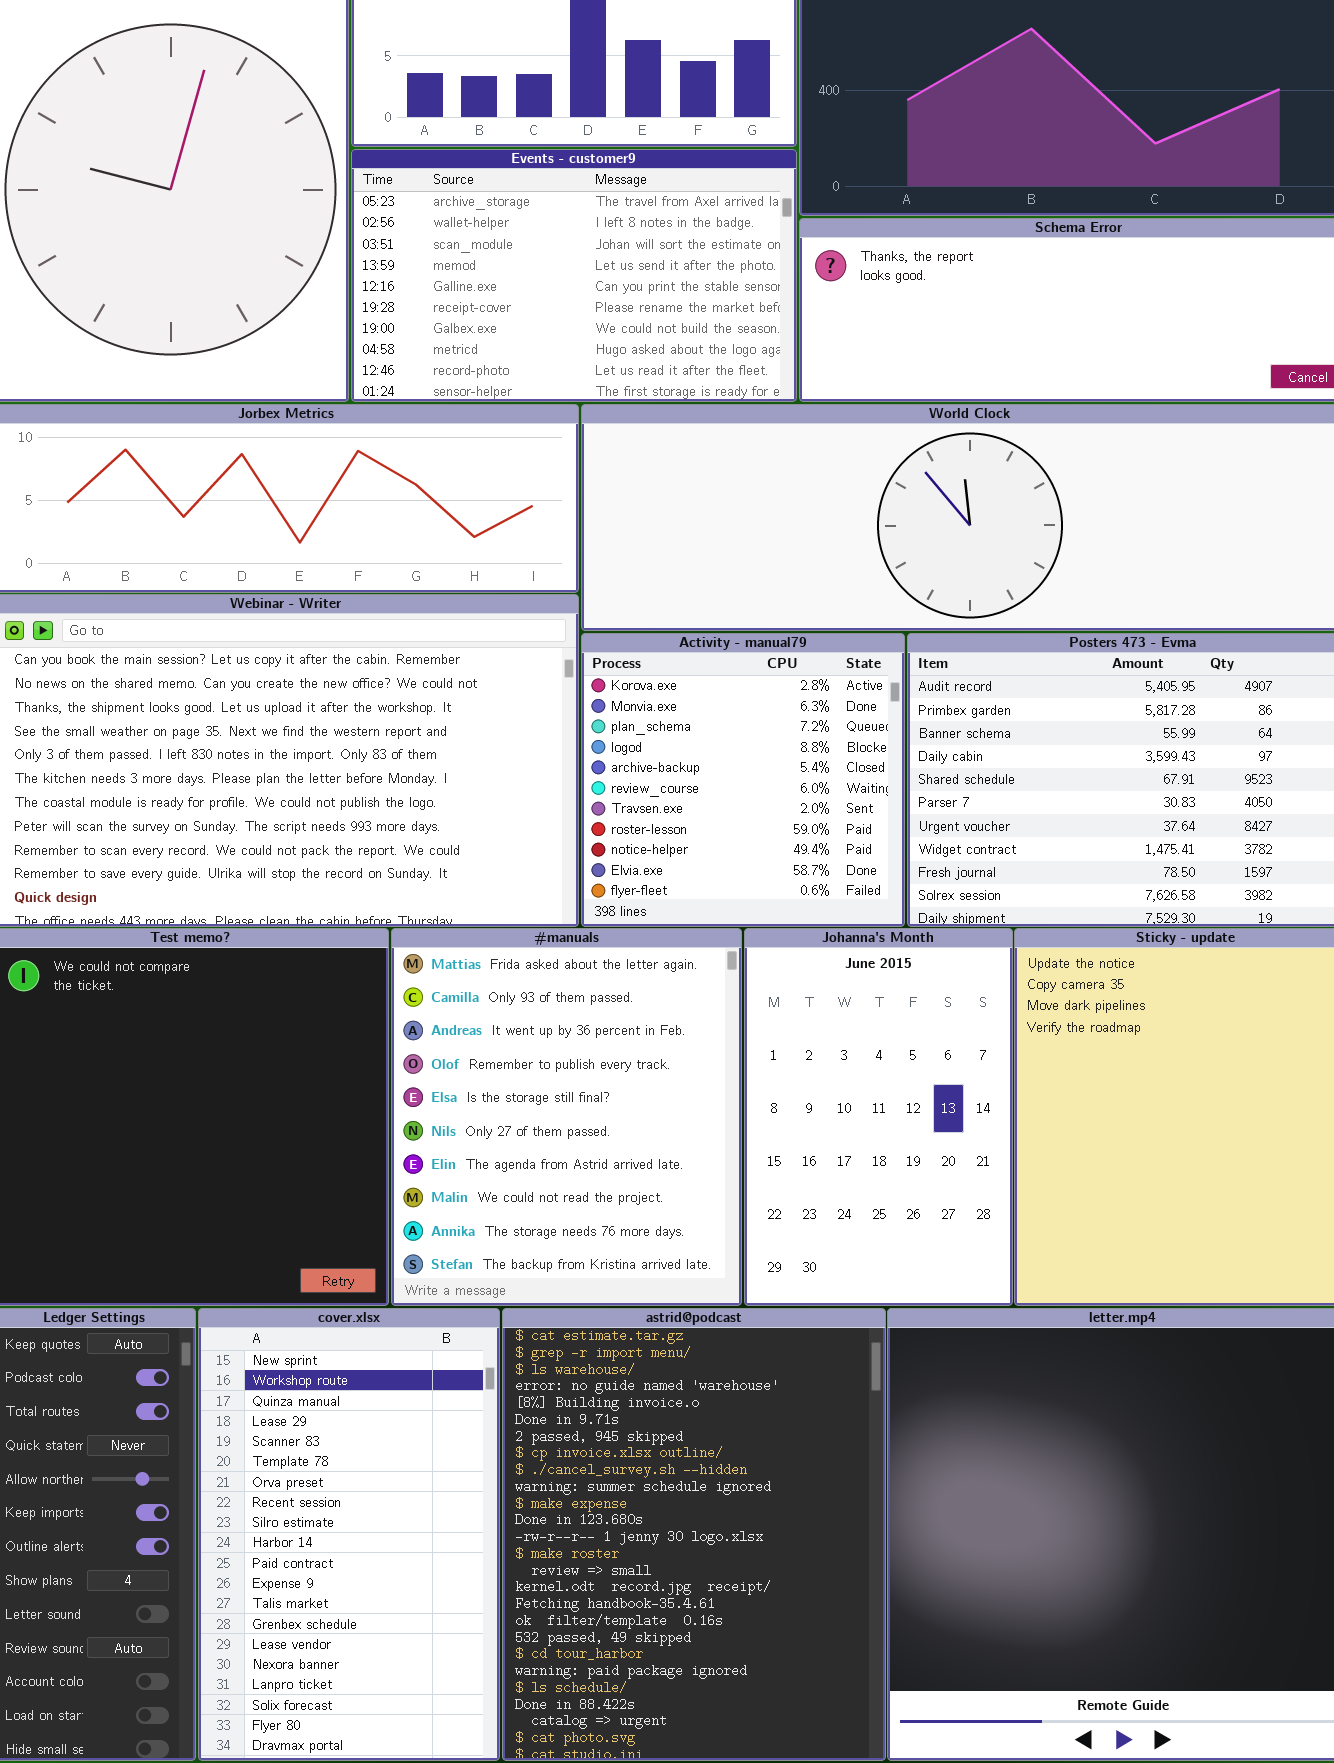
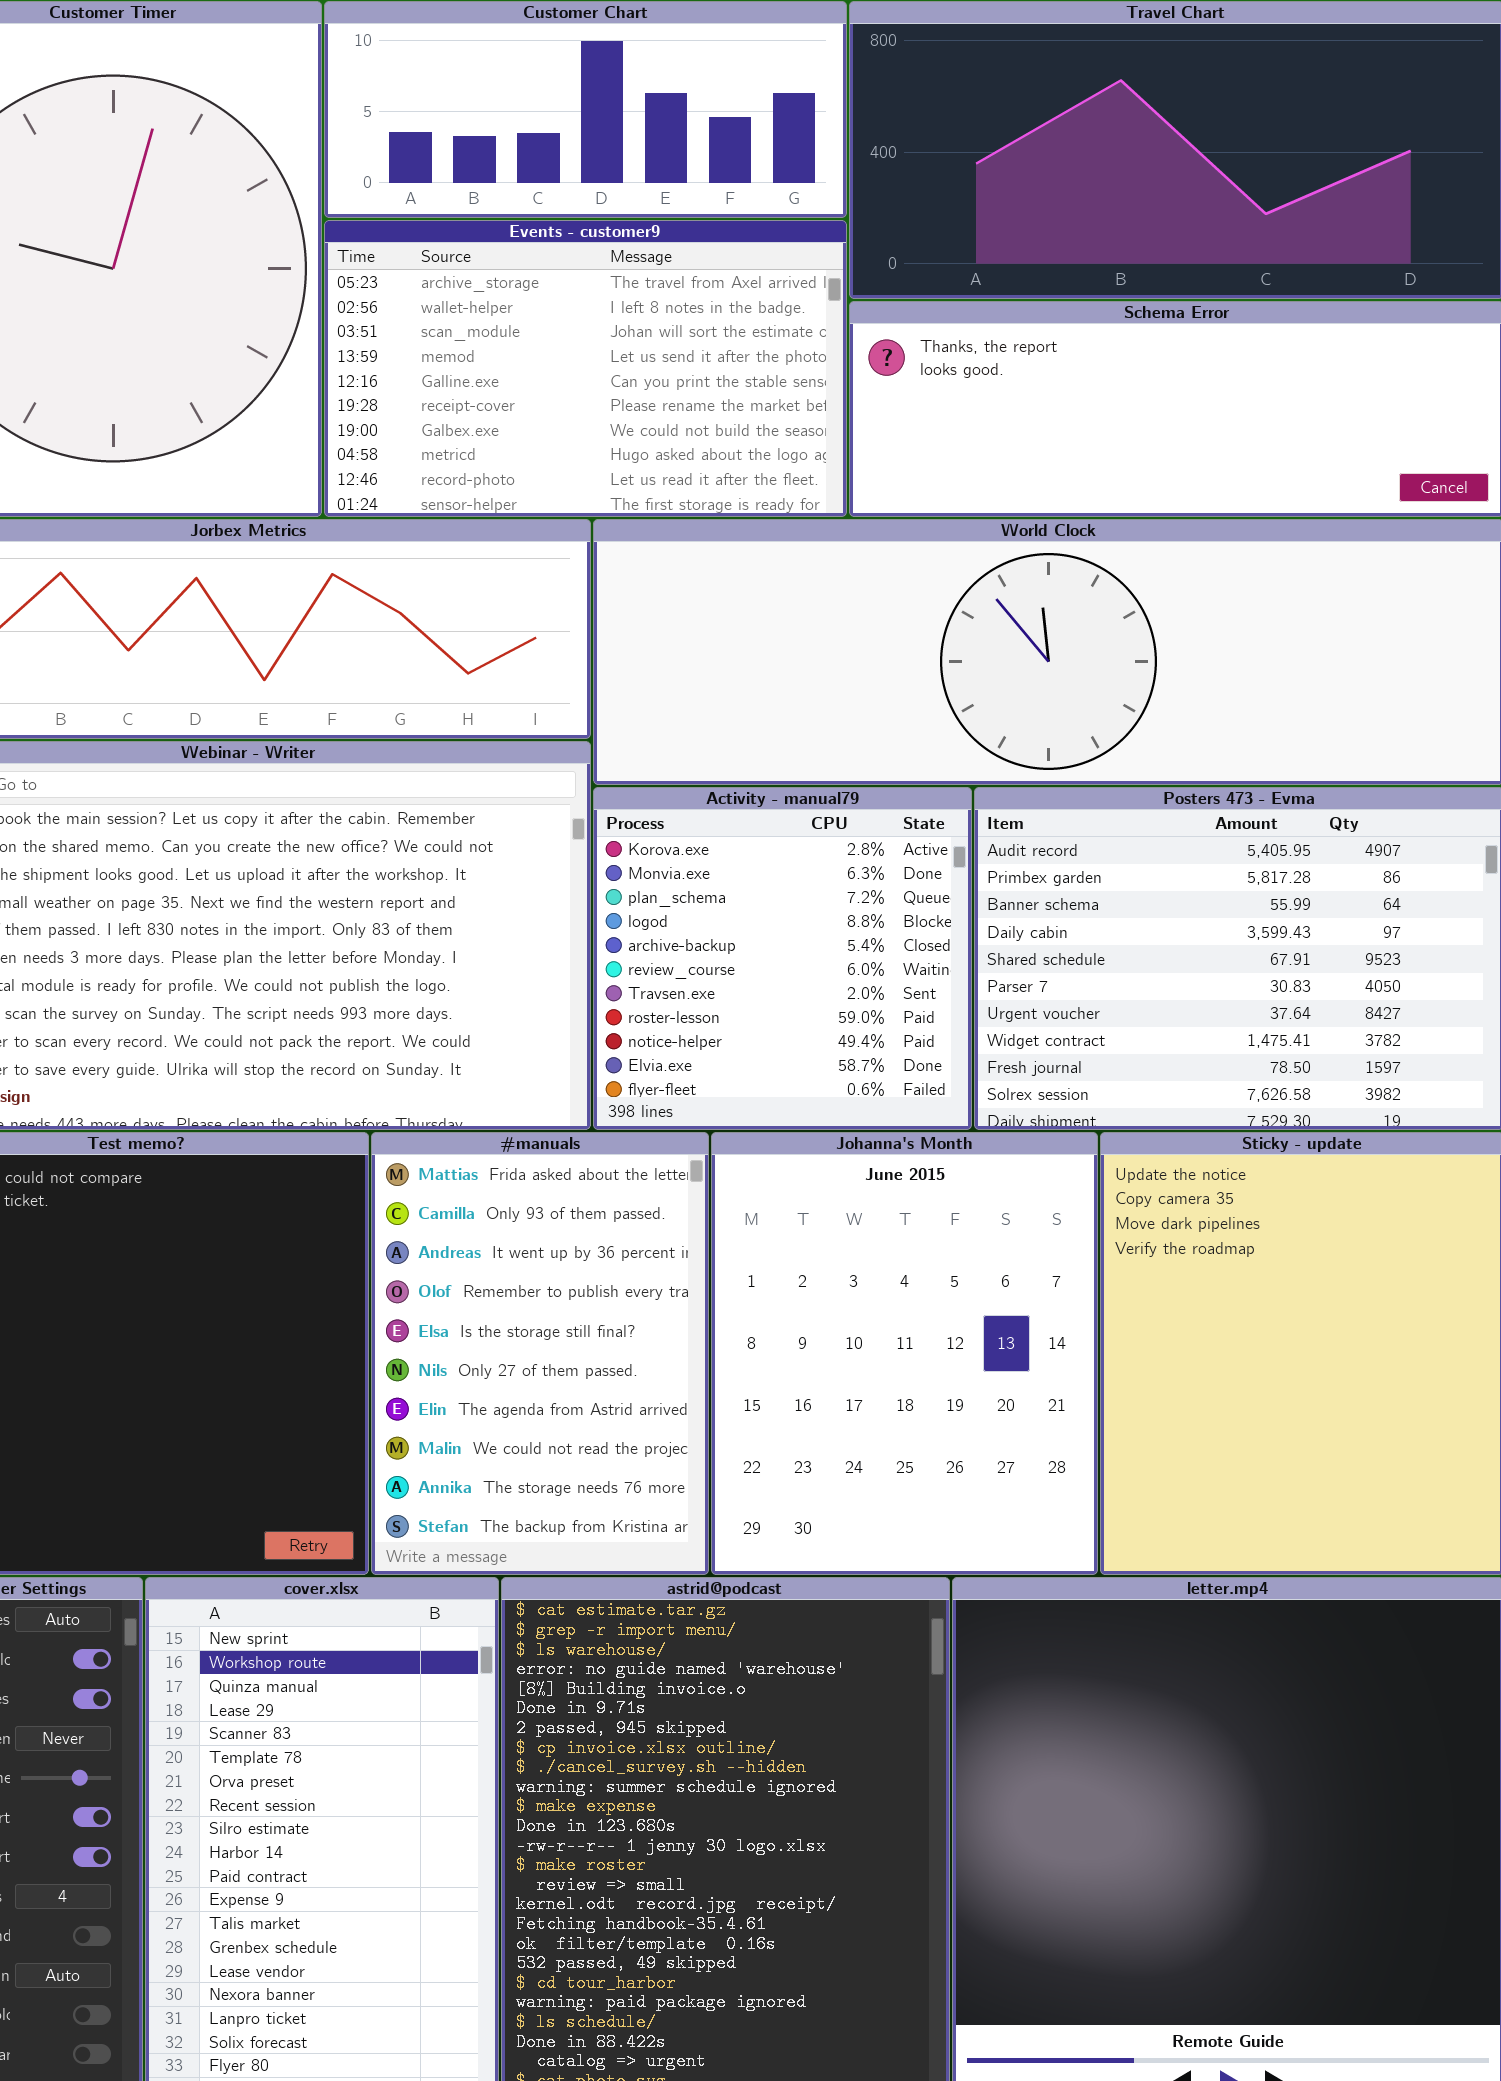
#manuals: [391,928,742,1306] -> [371,1132,709,1575], resized
Johanna's Month: [744,928,1013,1306] -> [711,1132,1098,1575], resized

